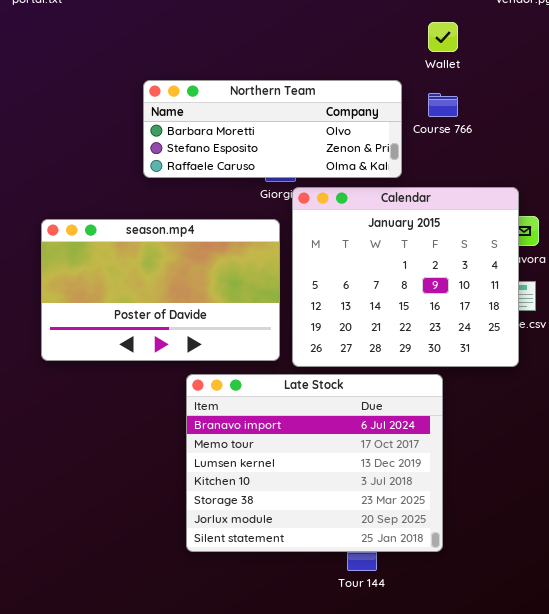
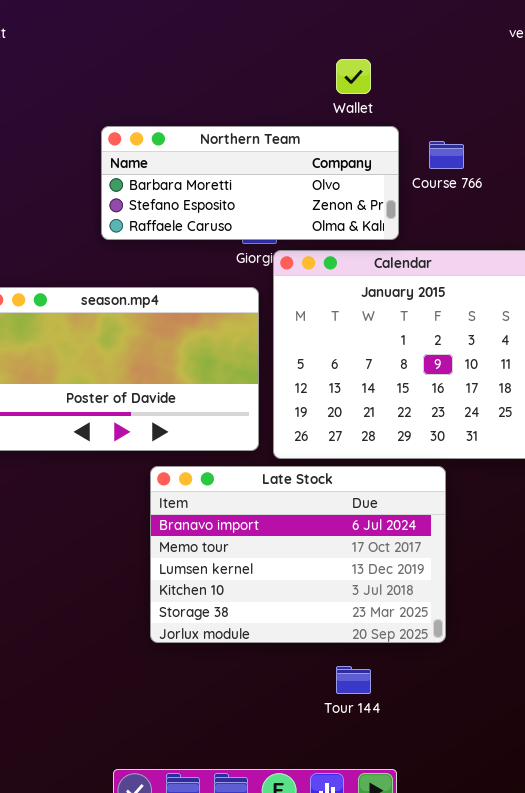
Wallet: [428,22,458,52] -> [336,59,371,94], moved
Late Stock: [186,374,443,552] -> [150,466,446,643], resized

